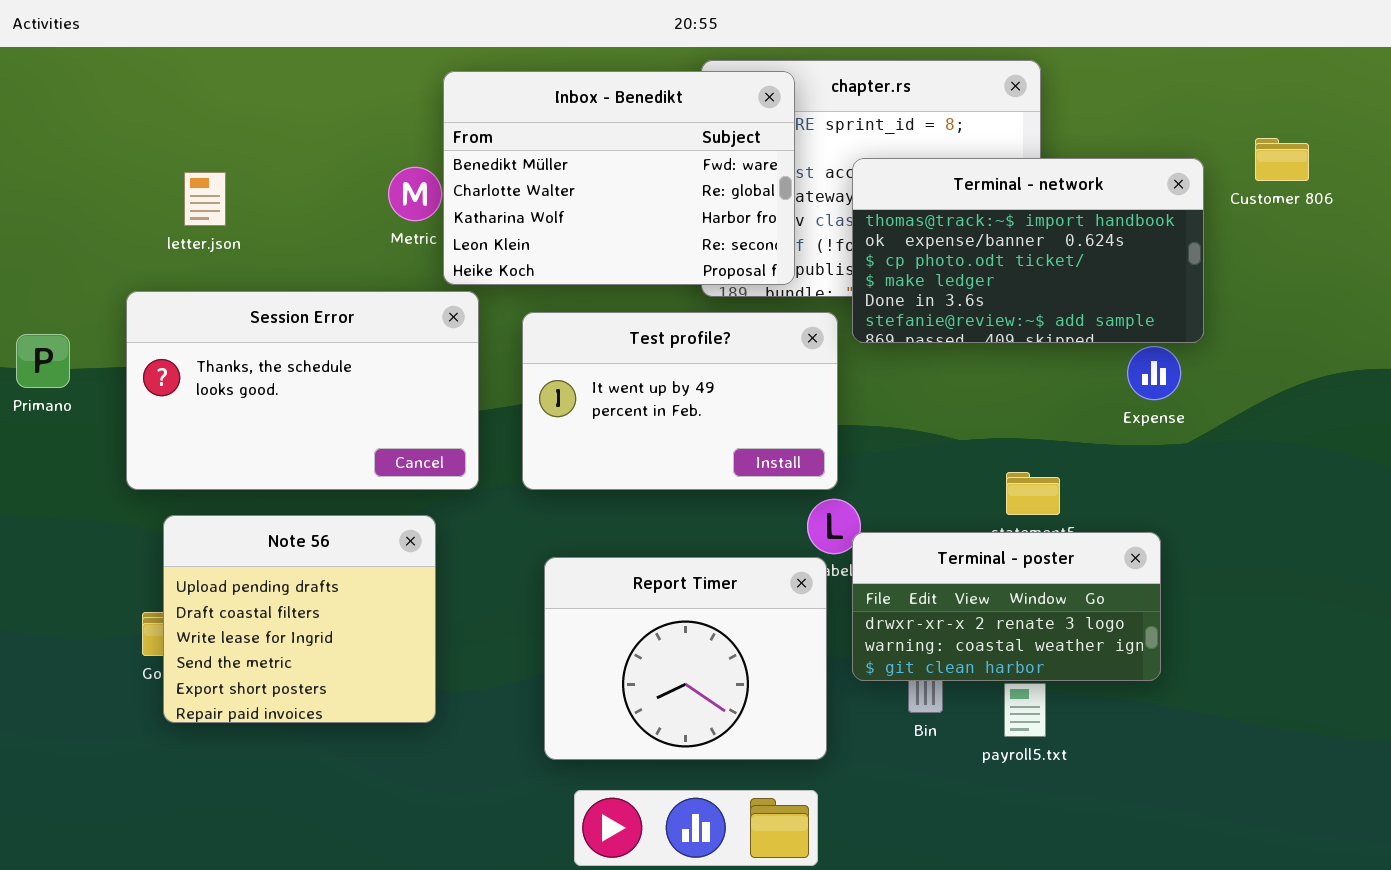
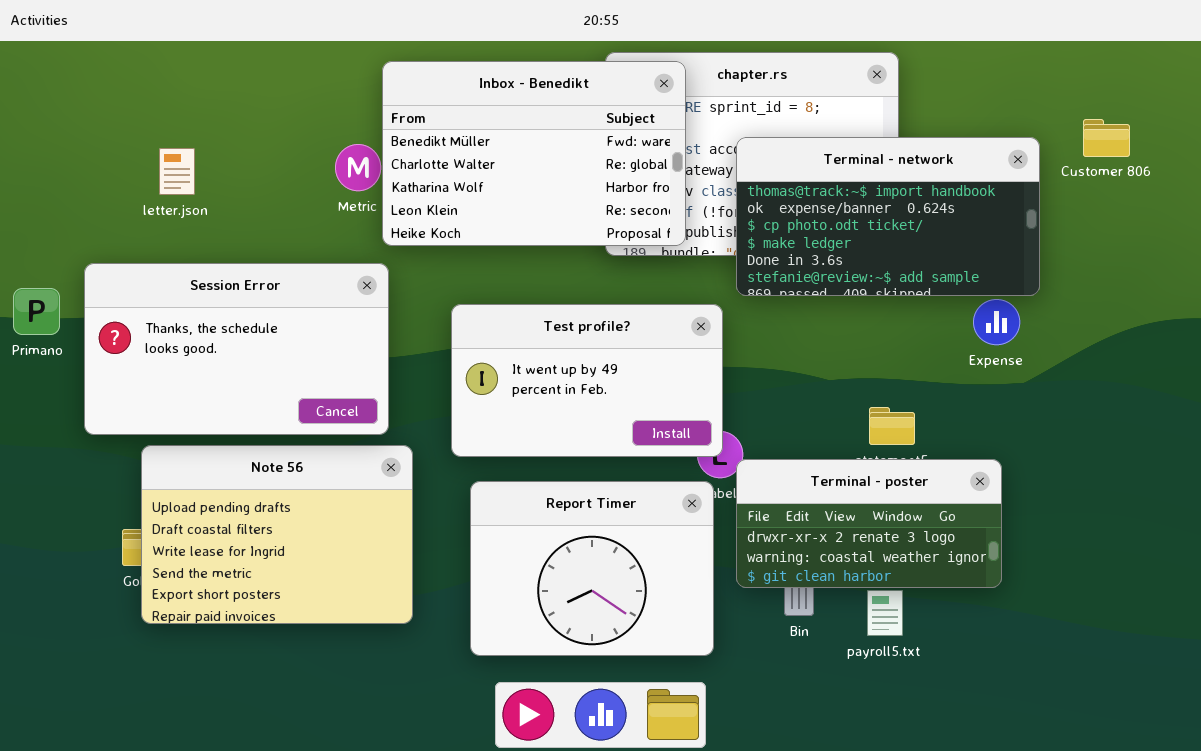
Session Error: [126,291,479,490] -> [84,263,389,435], moved
Test profile?: [522,312,838,490] -> [451,304,723,457], moved
Note 56: [163,515,436,723] -> [141,445,413,624], resized

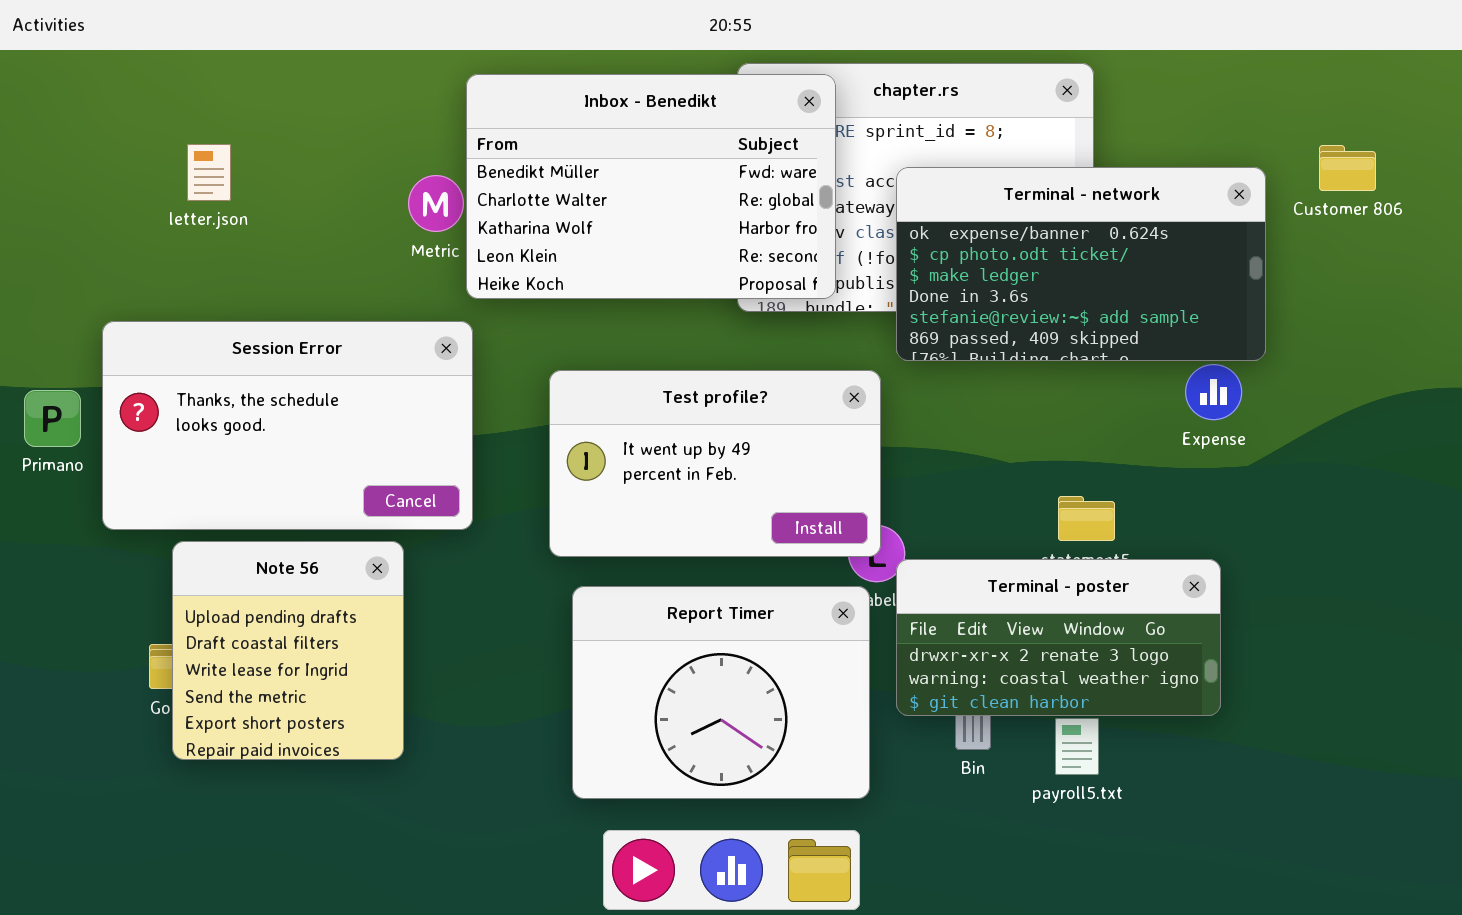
Terminal - network: [736,137,1040,296] -> [896,167,1266,361], scrolled down 1 row
letter.json: [159,148,195,195] -> [187,144,231,201], moved
Primano: [13,288,60,335] -> [24,390,81,447], moved
Note 56: [141,445,413,624] -> [172,541,404,760], resized

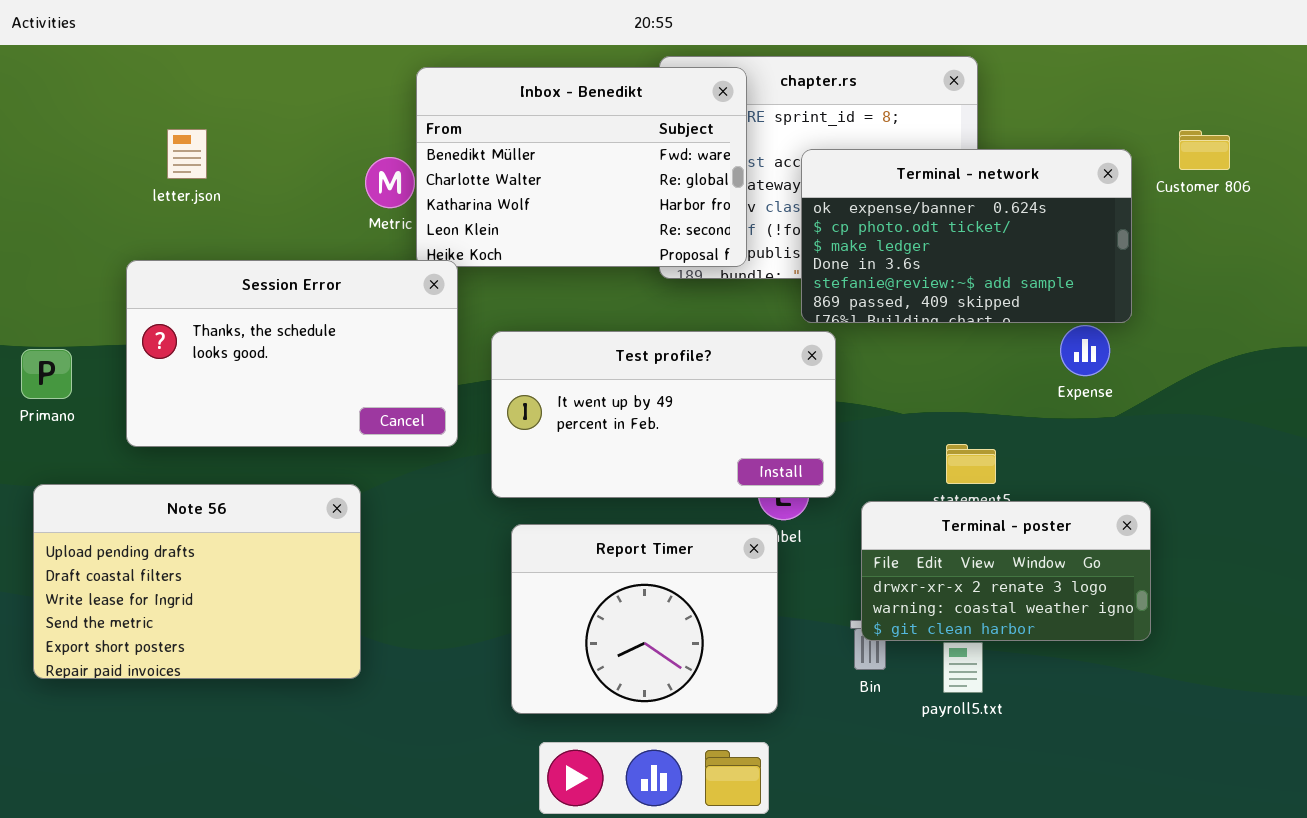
Session Error: [102,321,473,530] -> [126,260,458,447], moved
Test profile?: [549,370,881,557] -> [491,331,836,498], resized
Note 56: [172,541,404,760] -> [33,484,361,679], resized
Terminal - poster: [896,559,1221,716] -> [861,501,1151,641], moved

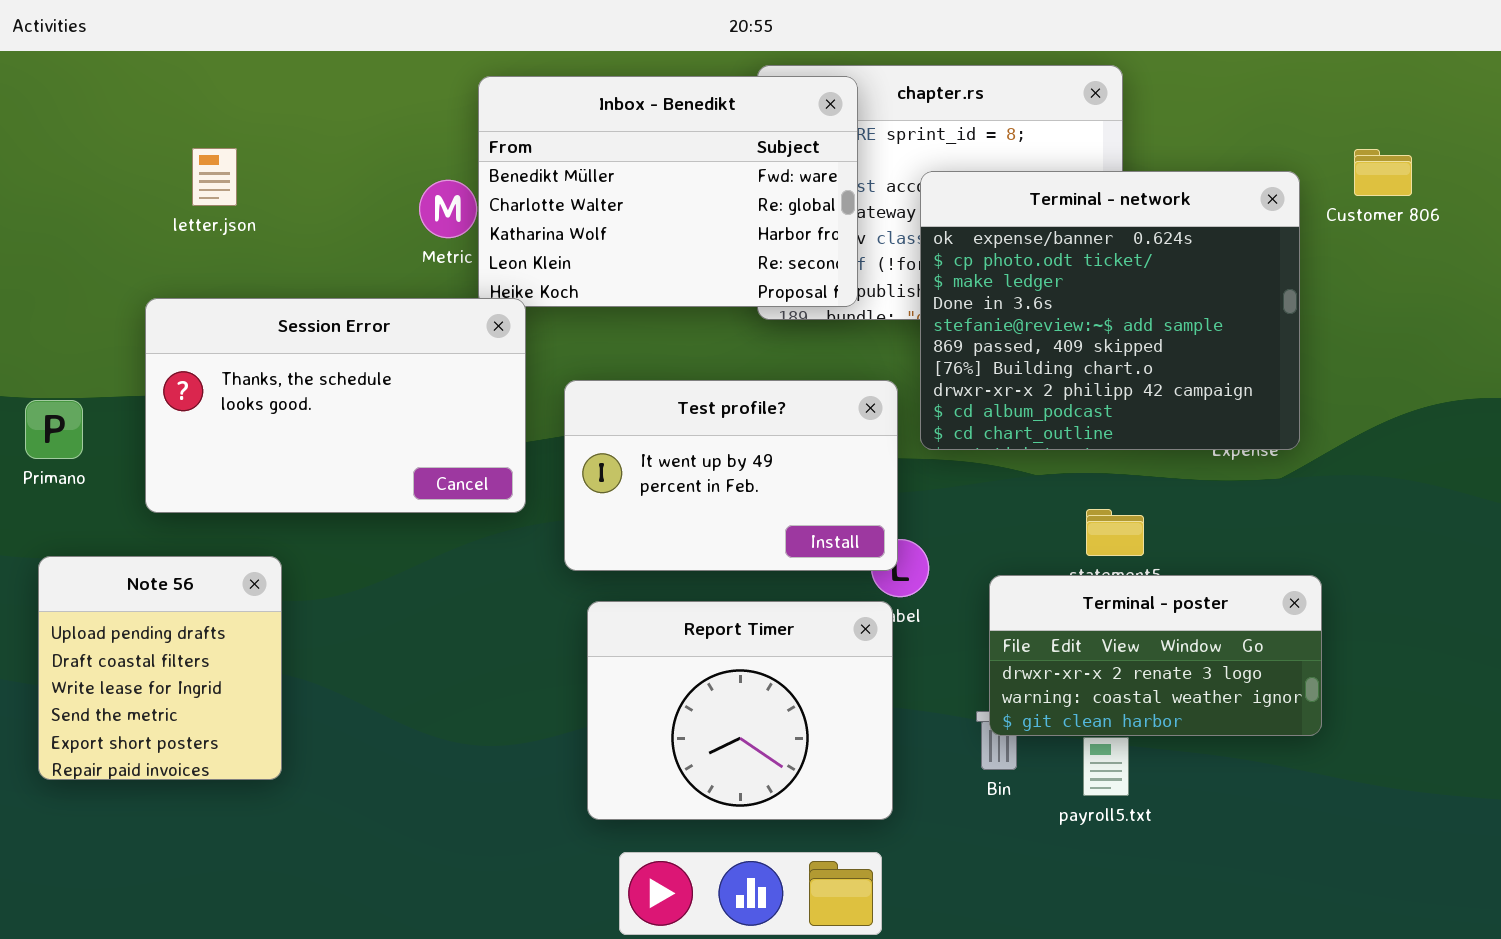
Terminal - network: [801,149,1132,323] -> [920,171,1300,450], resized
Test profile?: [491,331,836,498] -> [564,380,898,571], resized
Note 56: [33,484,361,679] -> [38,556,282,780], resized

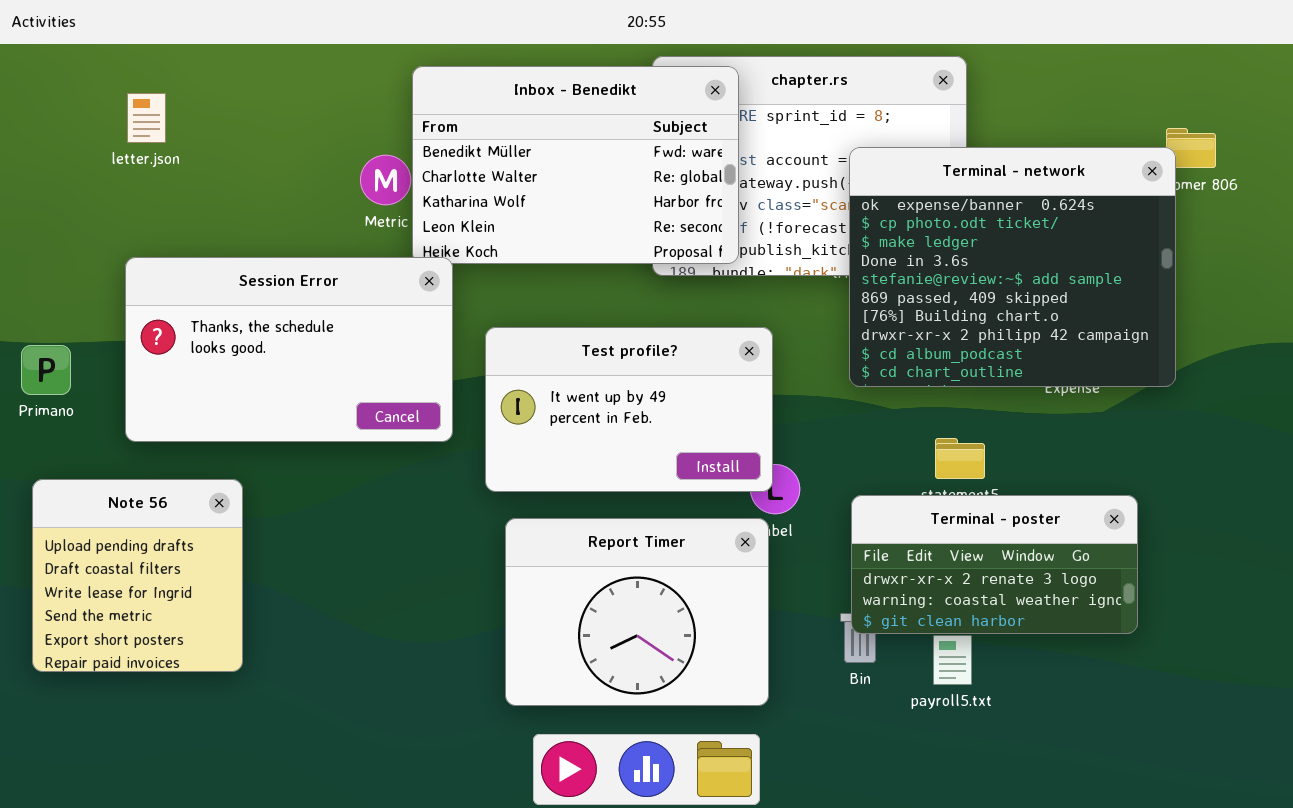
letter.json: [192,148,237,206] -> [127,93,166,143], moved
Terminal - network: [920,171,1300,450] -> [849,147,1176,387], moved

